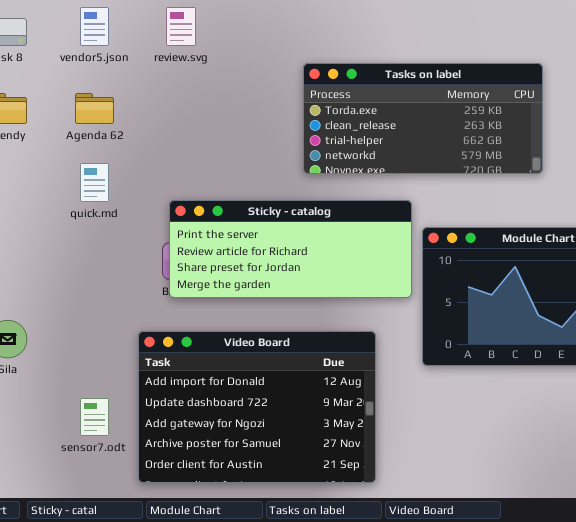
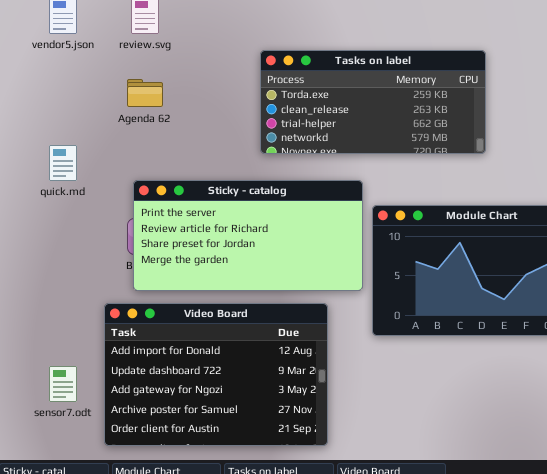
Agenda 62: [75,93,114,124] -> [127,79,163,107], moved
Sticky - catalog: [169,200,412,298] -> [133,180,363,291], resized

